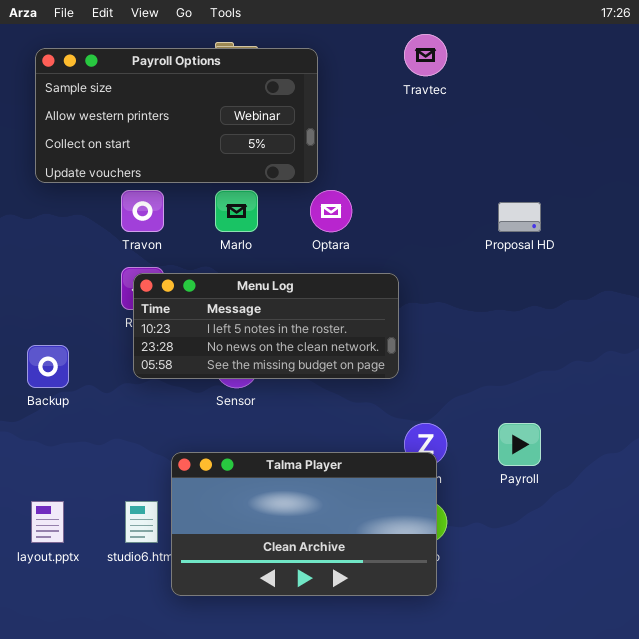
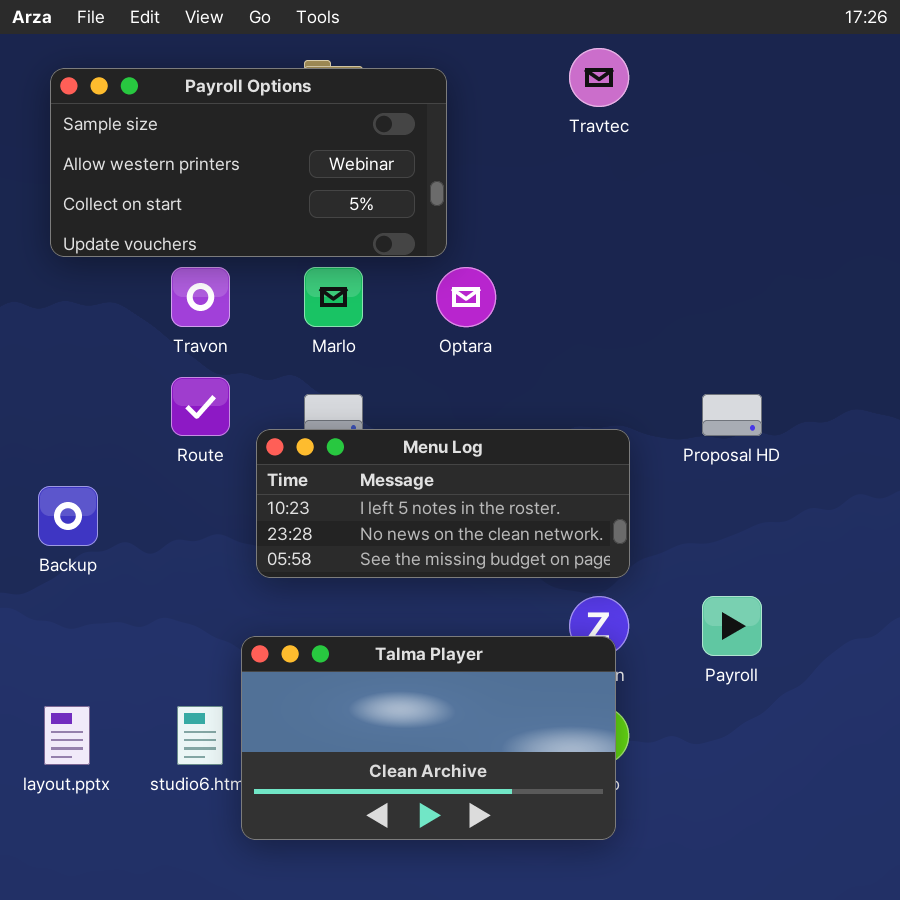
Proposal HD: [498,202,541,232] -> [702,394,762,436], moved
Menu Log: [133,273,399,379] -> [256,429,630,578], moved

